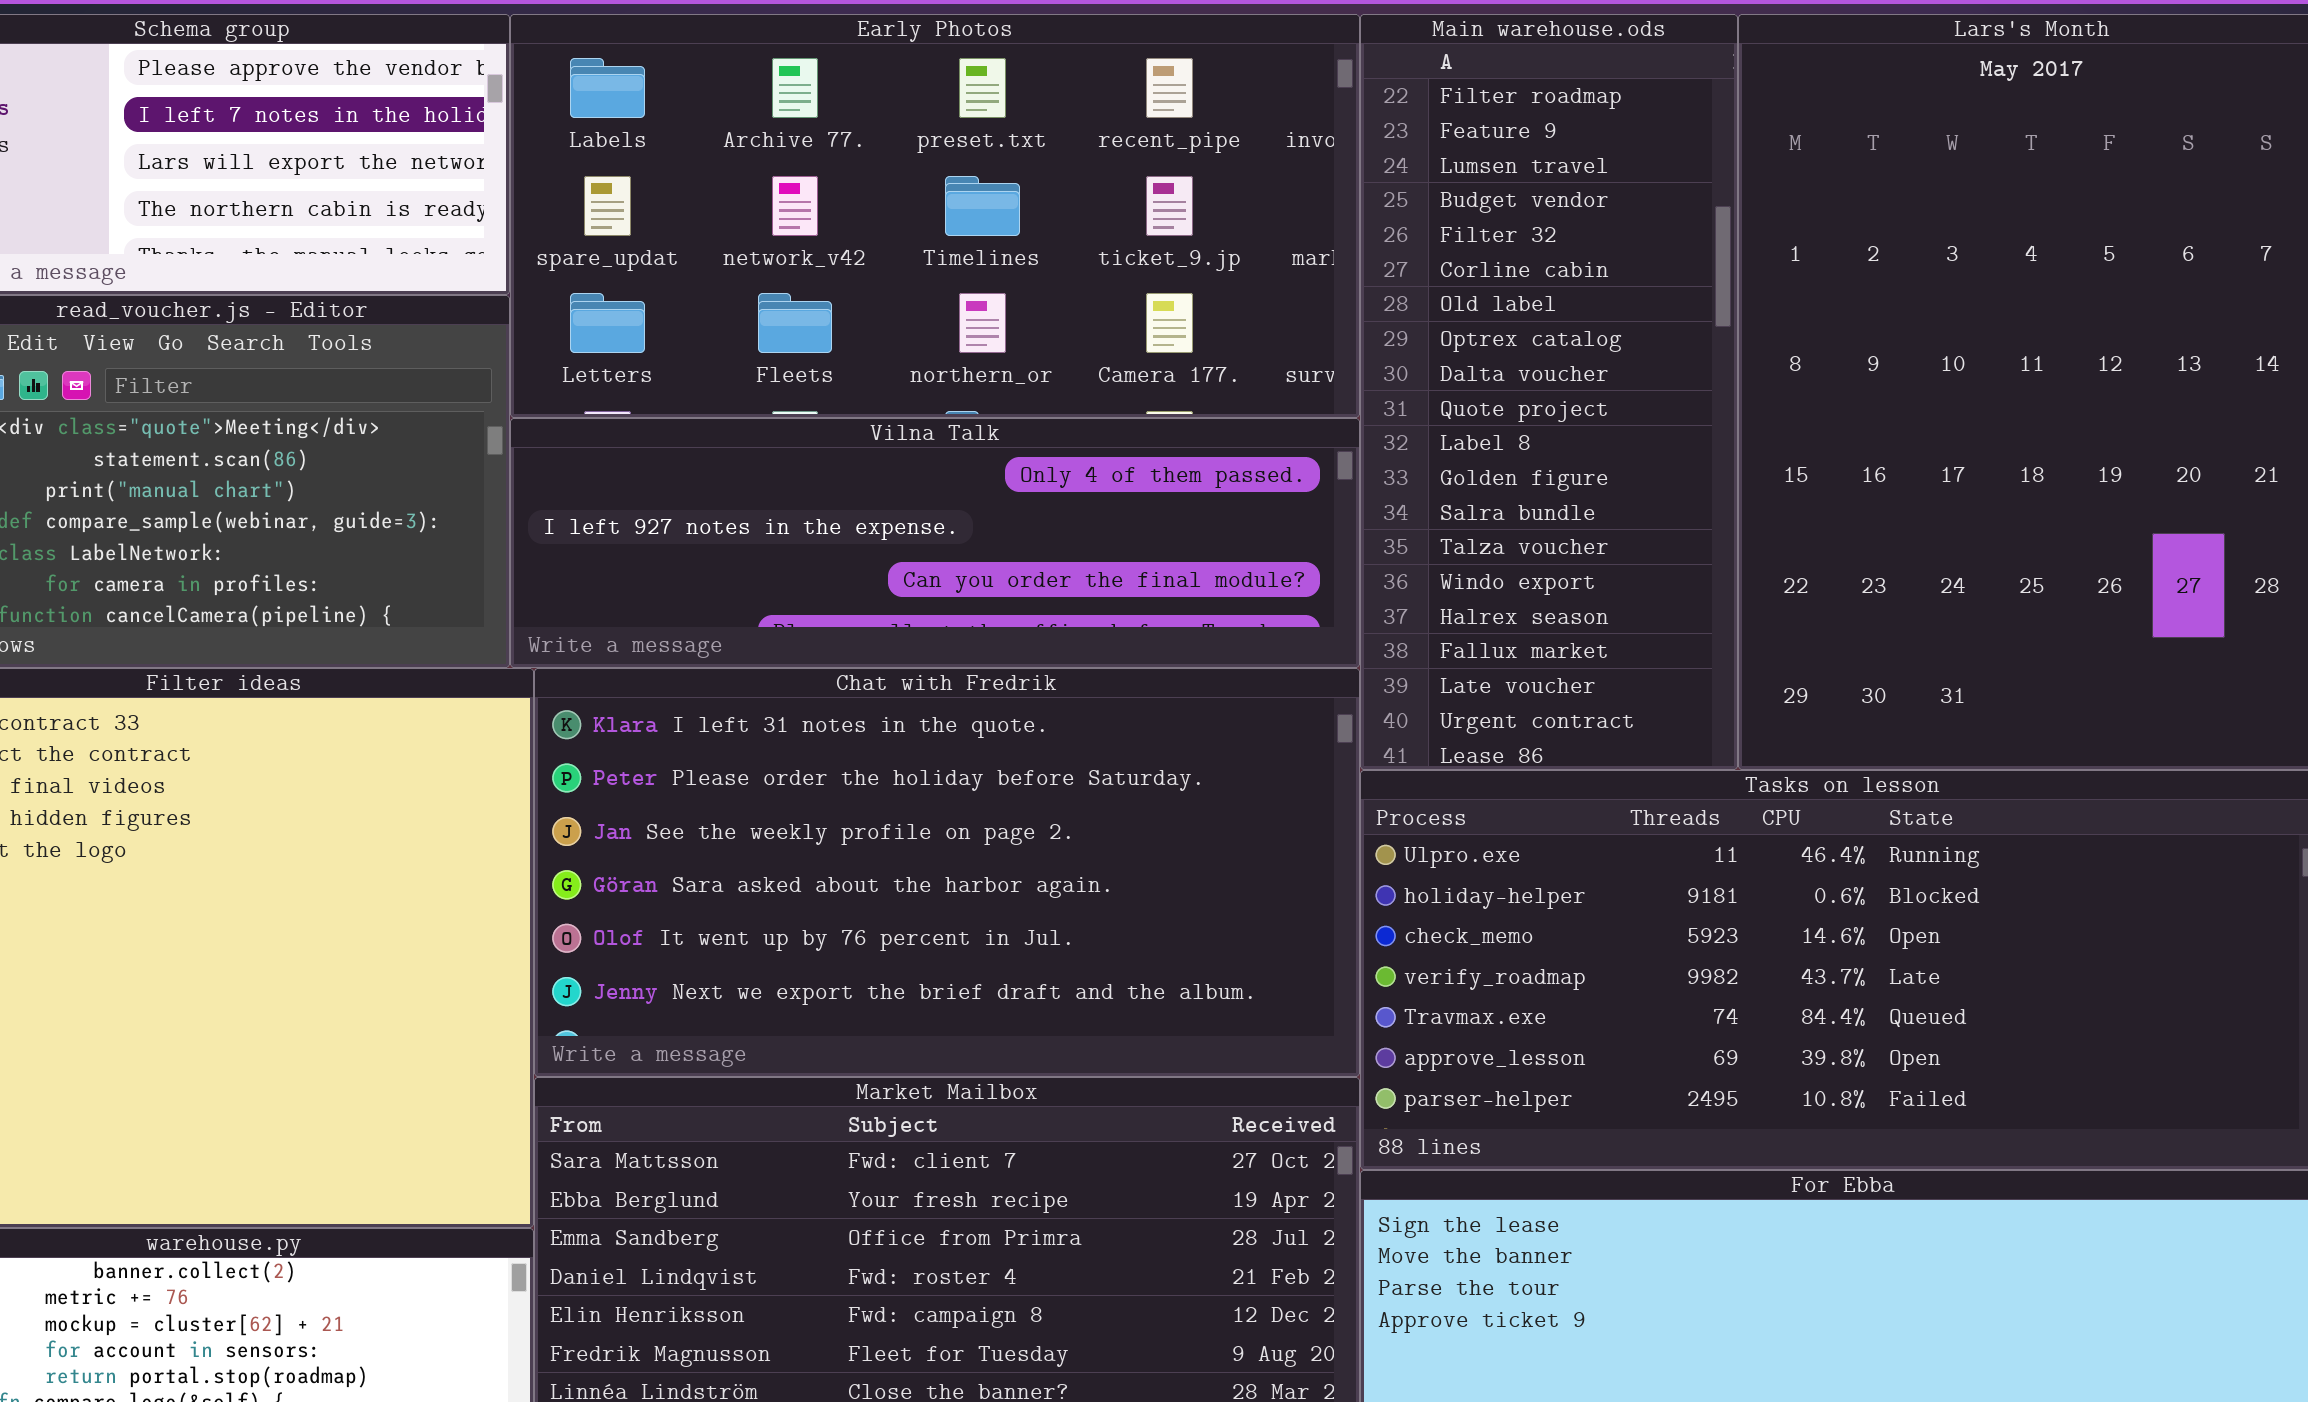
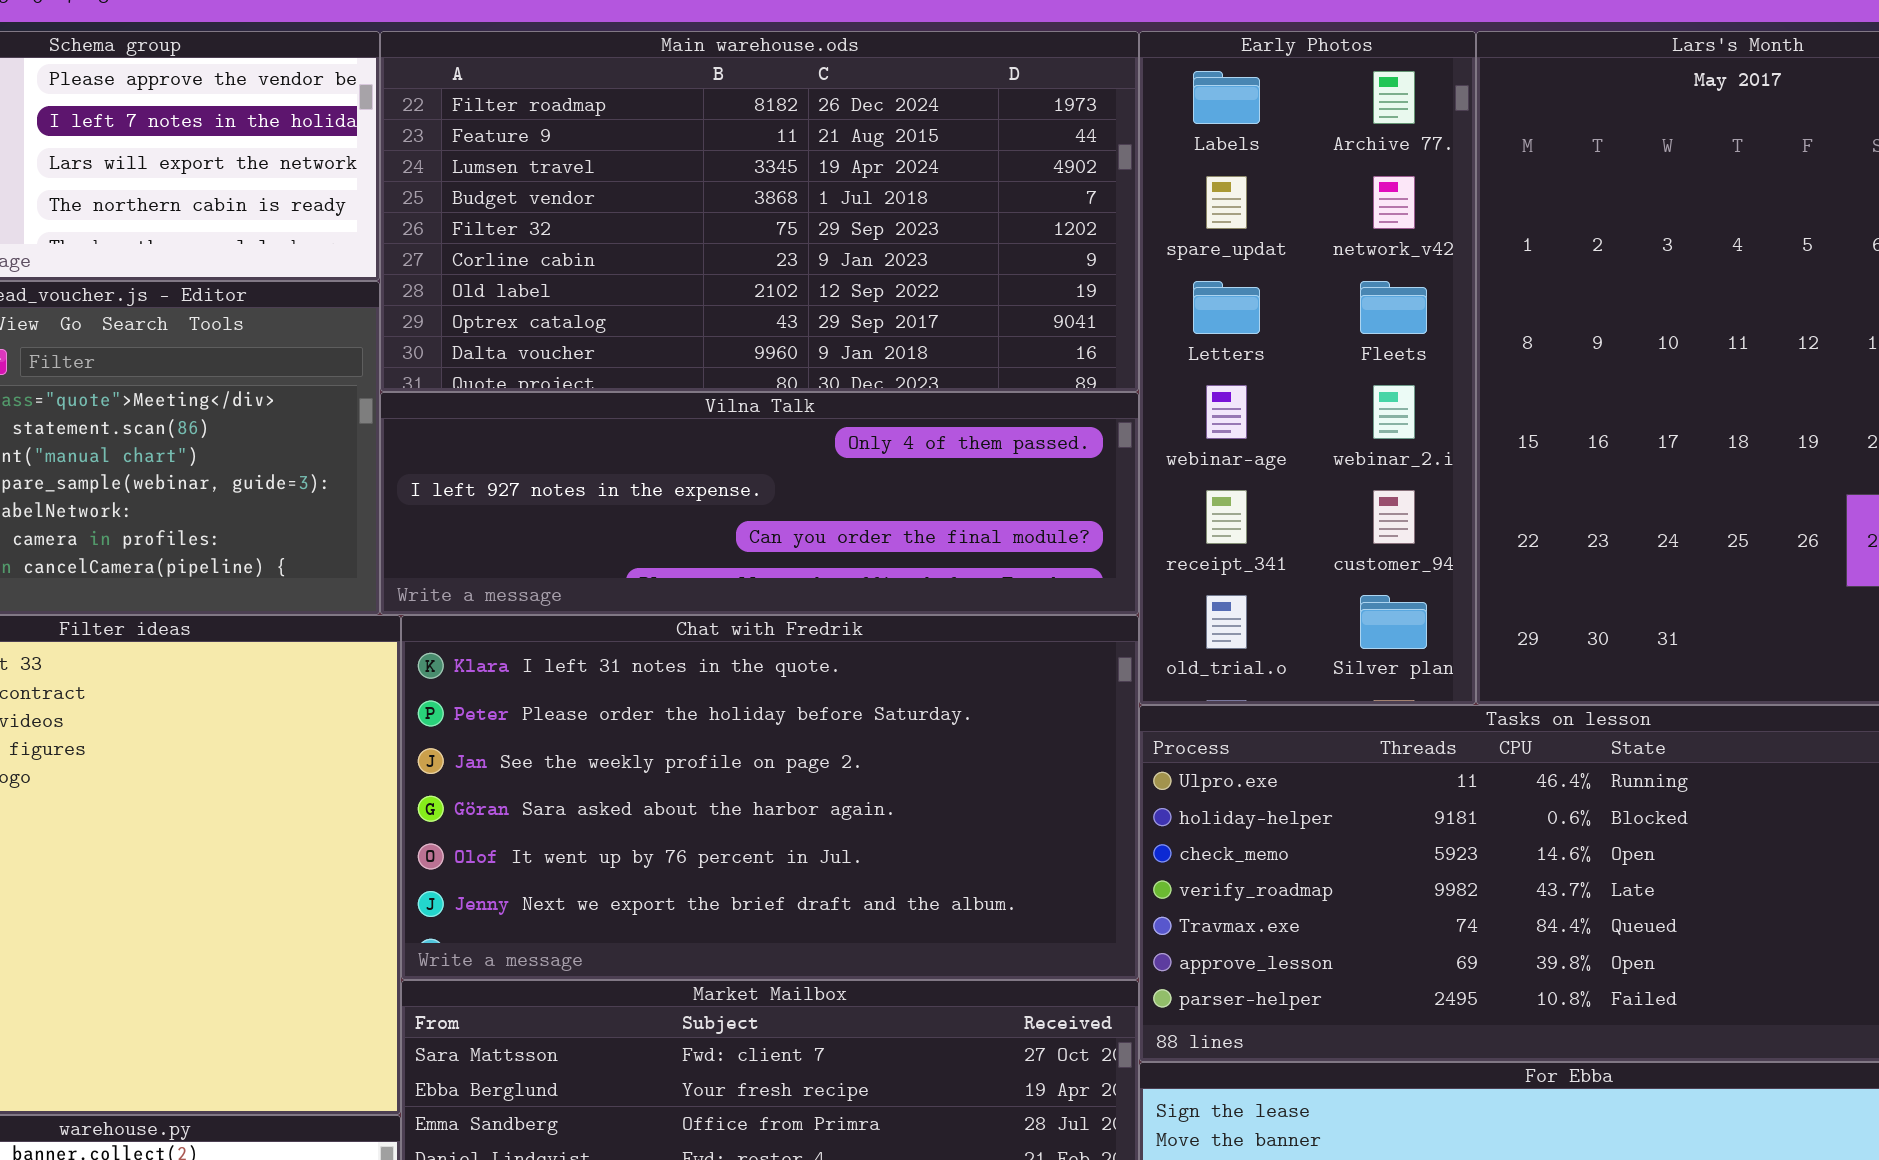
Early Photos: [510,14,1360,418] -> [1139,31,1476,705], moved, resized
Main warehouse.ods: [1360,14,1738,770] -> [380,31,1139,392], moved, resized

